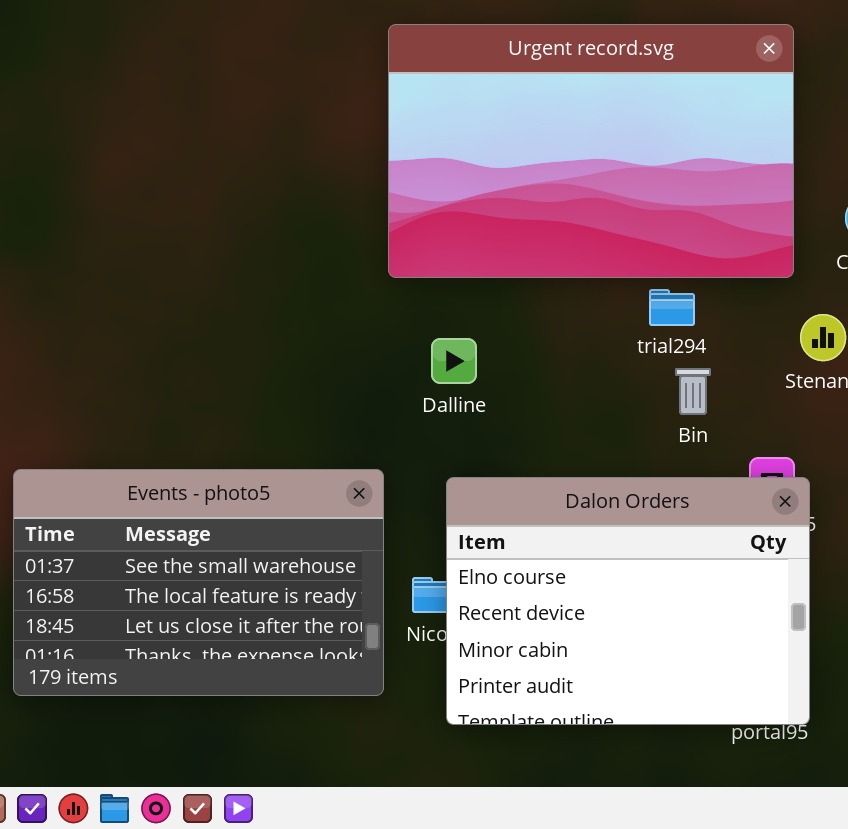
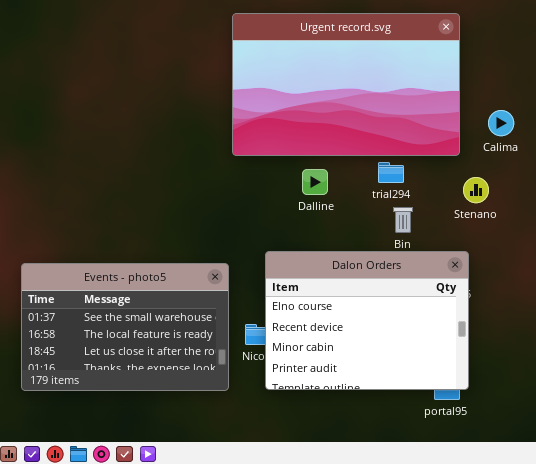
Dalline: [431,338,477,384] -> [302,169,328,195], moved
Dalon Orders: [446,477,810,725] -> [265,251,469,390], moved

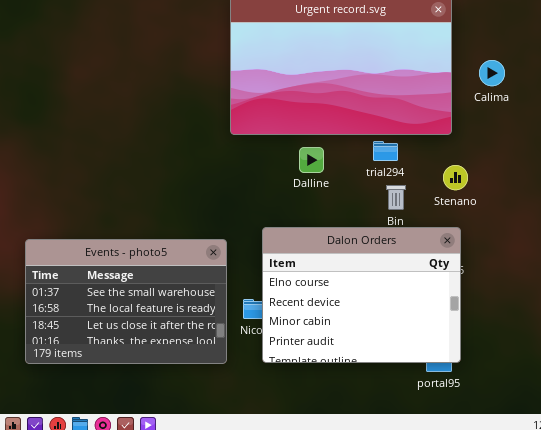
Calima: [488,110,514,136] -> [479,60,505,86], moved
Stenano: [463,177,489,203] -> [443,165,468,190], moved

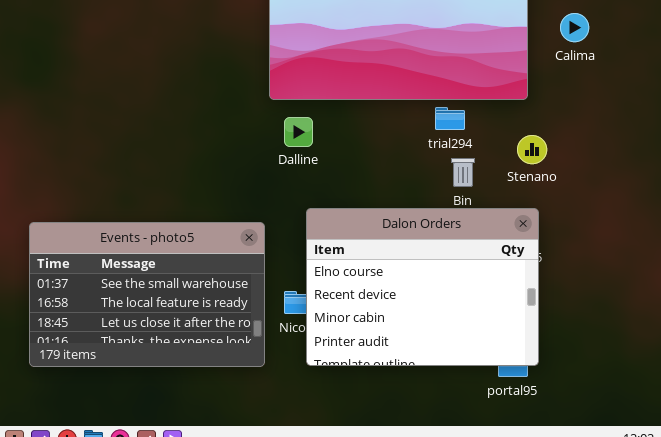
Dalline: [299,147,324,173] -> [284,117,313,147], moved

